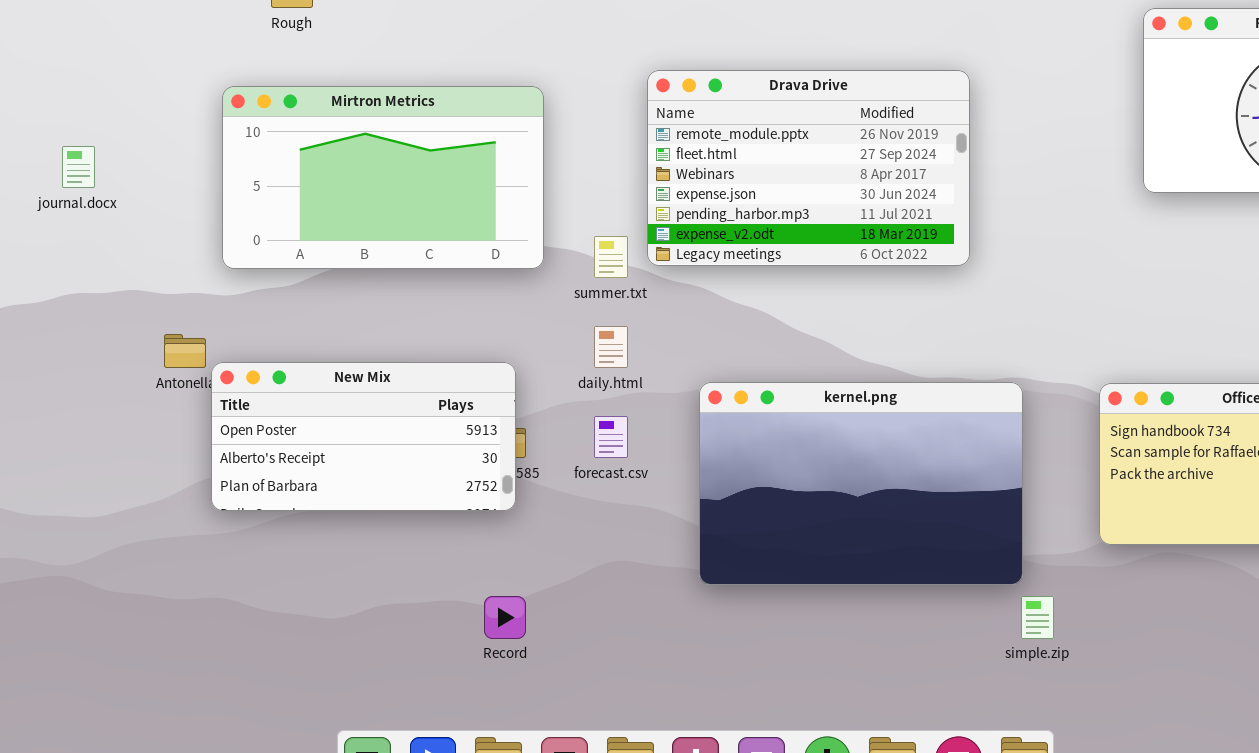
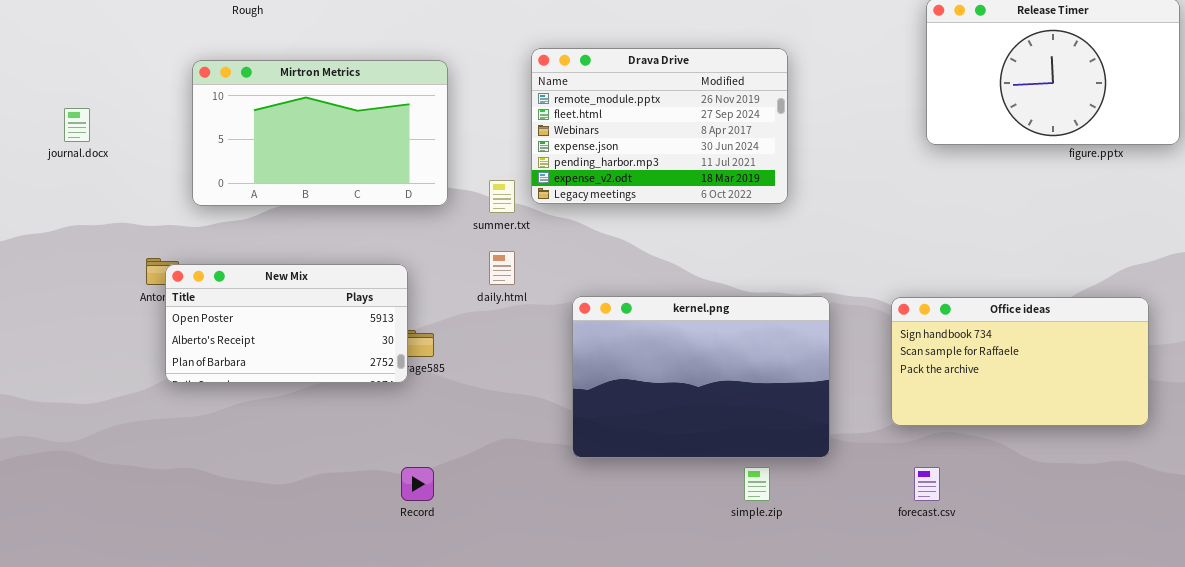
New Mix: [211,362,516,511] -> [165,264,408,383], moved
forecast.csv: [594,416,628,458] -> [914,467,940,501], moved
simple.zip: [1021,596,1054,639] -> [744,467,770,501], moved

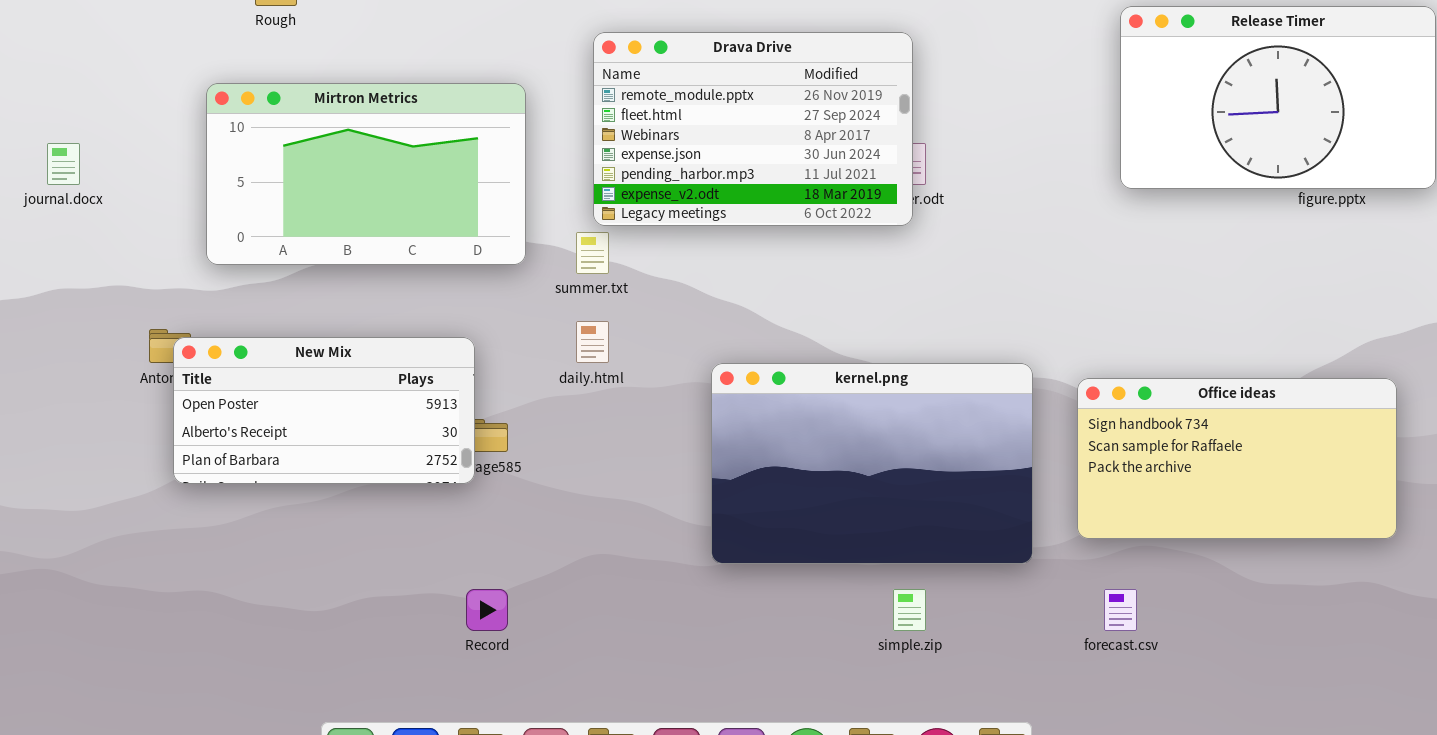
Drava Drive: [531,48,788,204] -> [593,32,913,226], moved
kernel.png: [572,296,830,458] -> [711,363,1033,564], moved

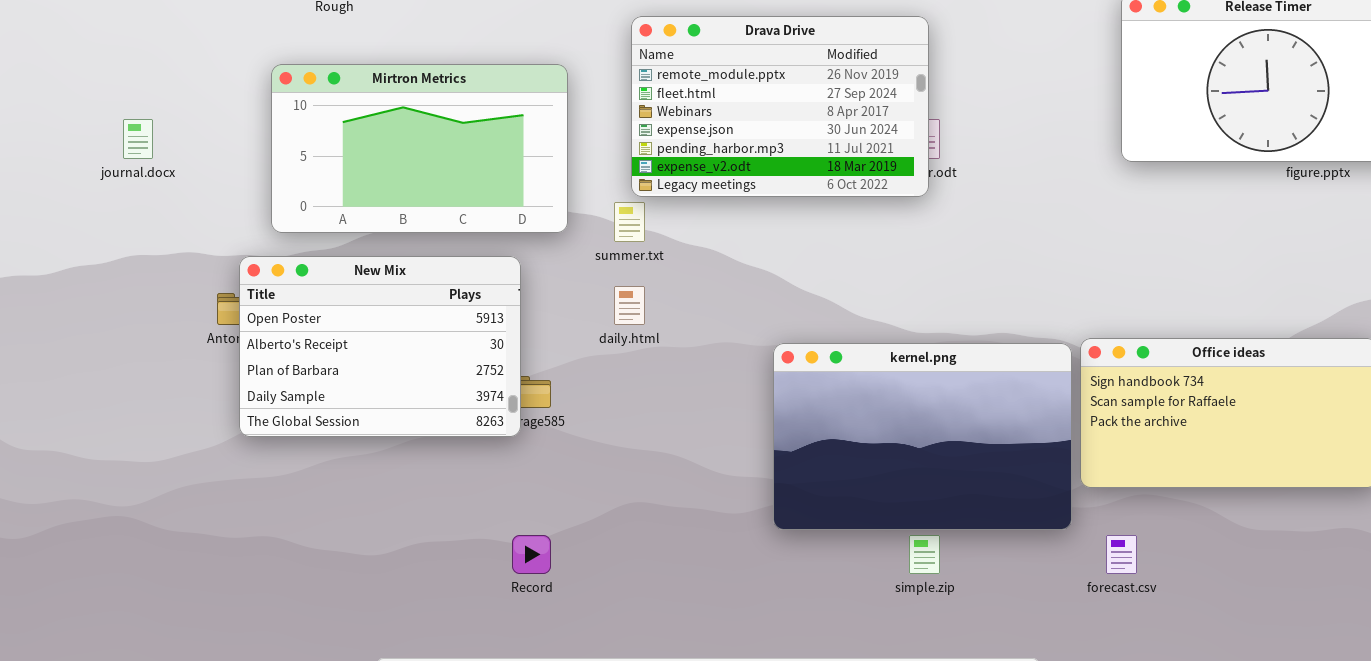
New Mix: [173,337,475,484] -> [239,256,521,437], resized
kernel.png: [711,363,1033,564] -> [773,343,1072,530], moved

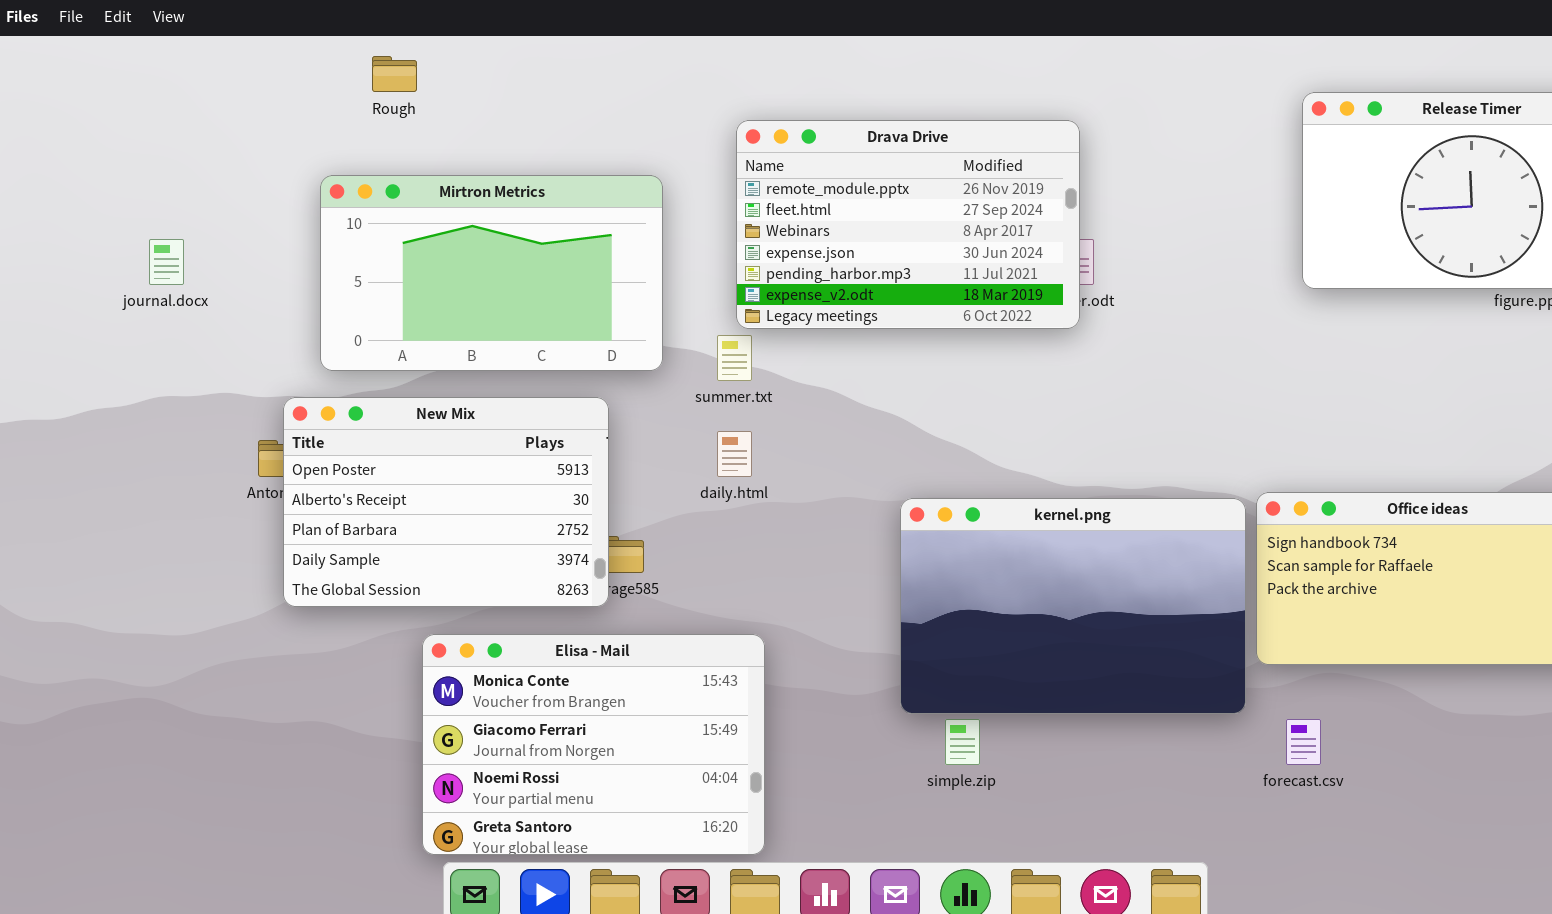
Elisa - Mail: none -> [422,634,765,855], opened
simple.zip: [909,535,940,574] -> [945,719,980,765], moved

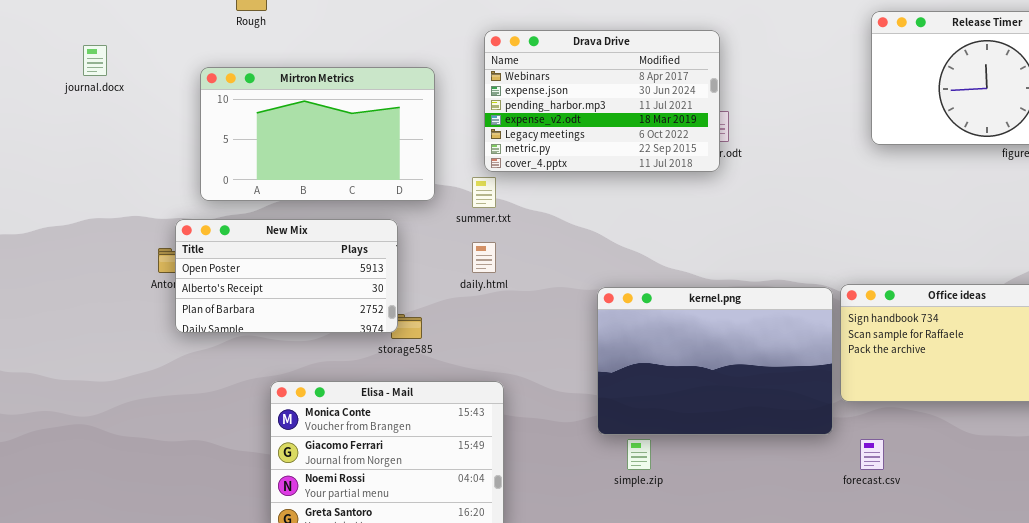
Drava Drive: [736,120,1080,329] -> [484,30,720,172], scrolled down 2 rows
journal.docx: [149,239,184,285] -> [83,45,107,76], moved
New Mix: [283,397,609,607] -> [175,219,398,333], resized

